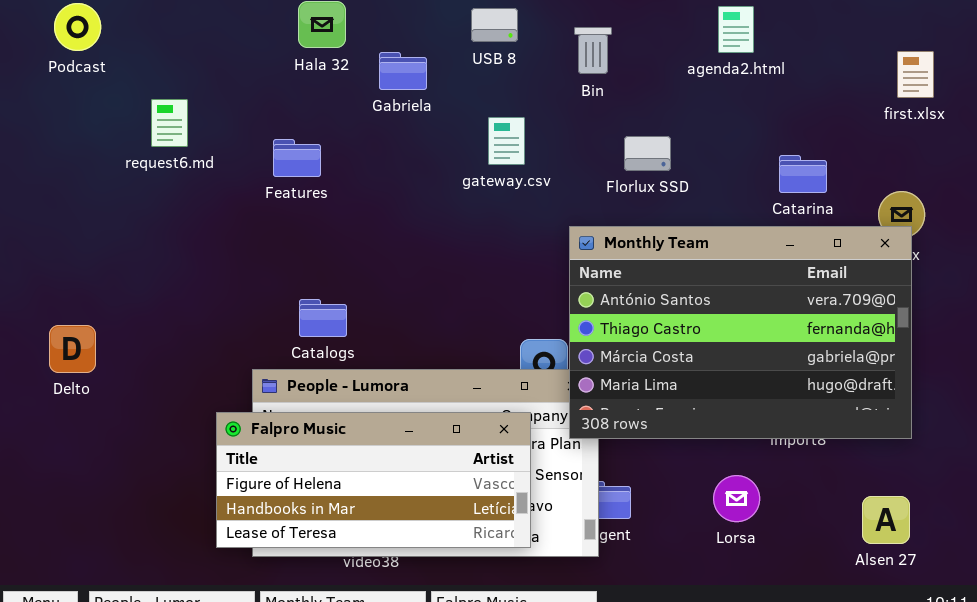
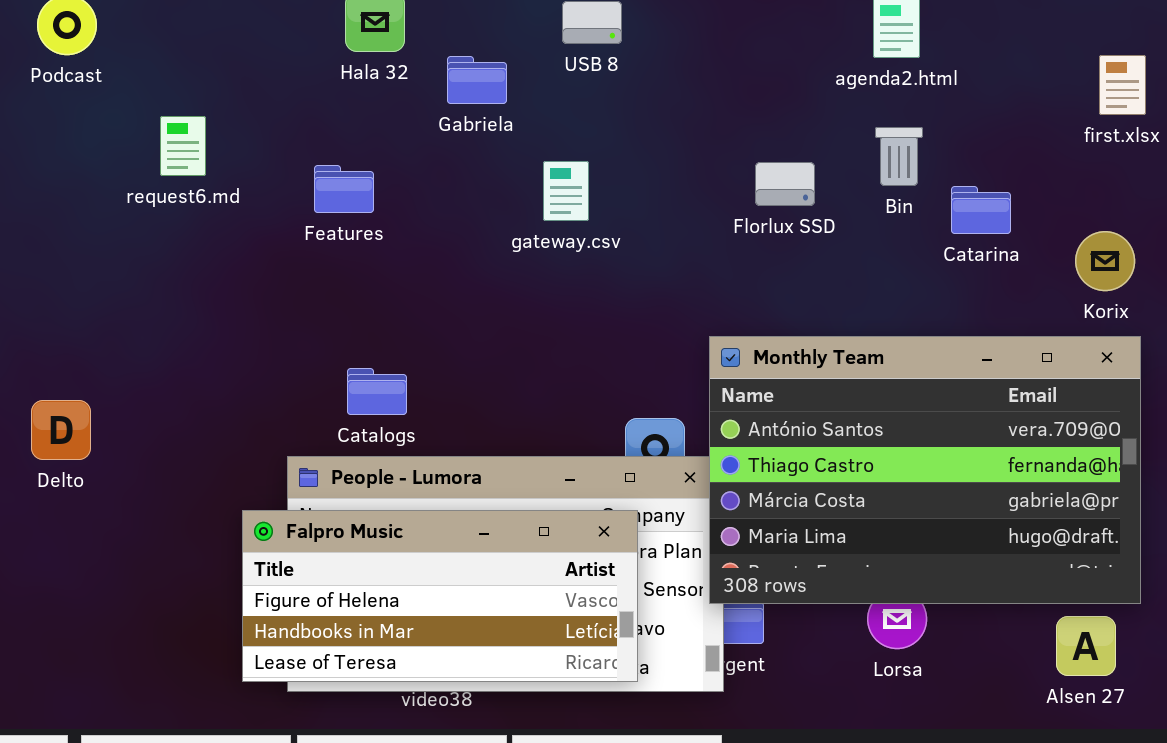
Bin: [574,27,612,74] -> [875,127,923,186], moved
gateway.csv: [488,117,525,165] -> [543,161,589,221], moved
Monthly Team: [569,226,912,439] -> [709,336,1141,604], moved

